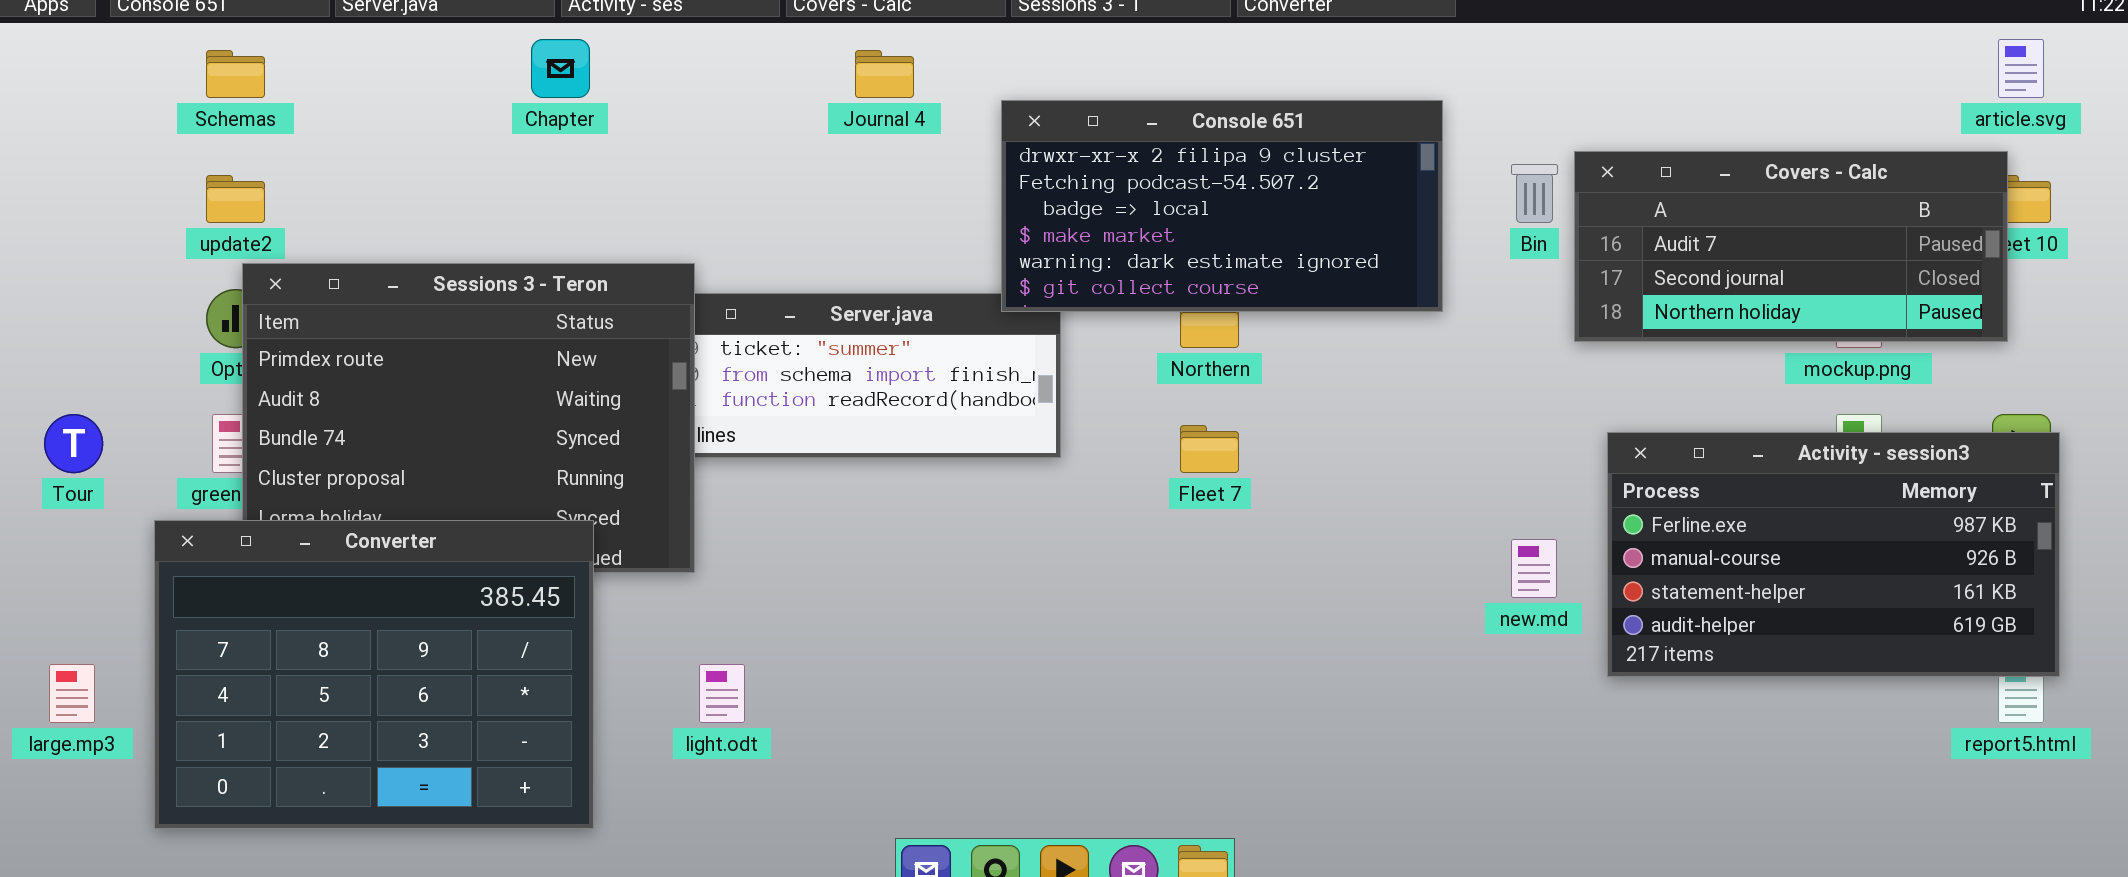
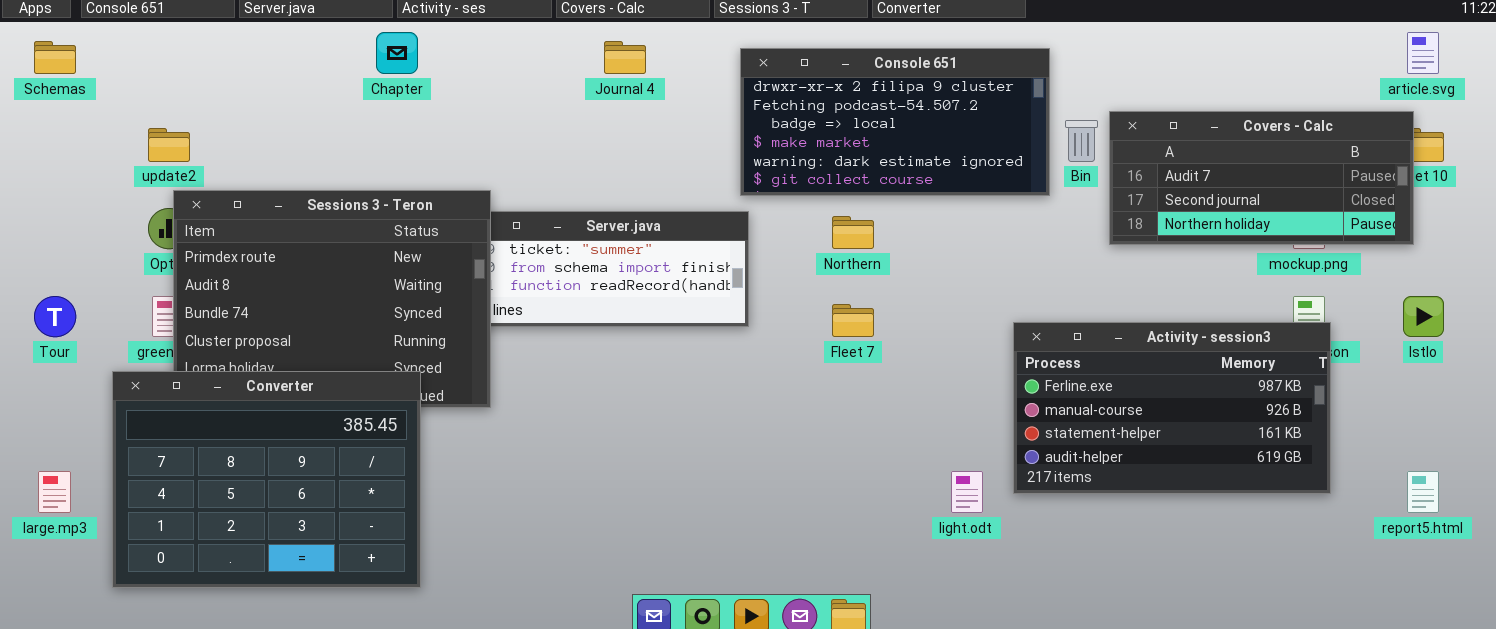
Schemas: [206,50,265,98] -> [34,41,76,74], moved
Console 651: [1001,100,1443,312] -> [740,48,1050,196], moved
Activity - session3: [1607,432,2060,677] -> [1013,322,1331,494], moved
light.odt: [699,664,745,723] -> [951,471,983,513], moved

